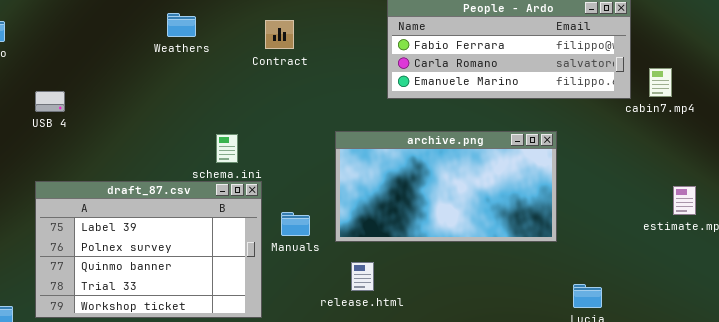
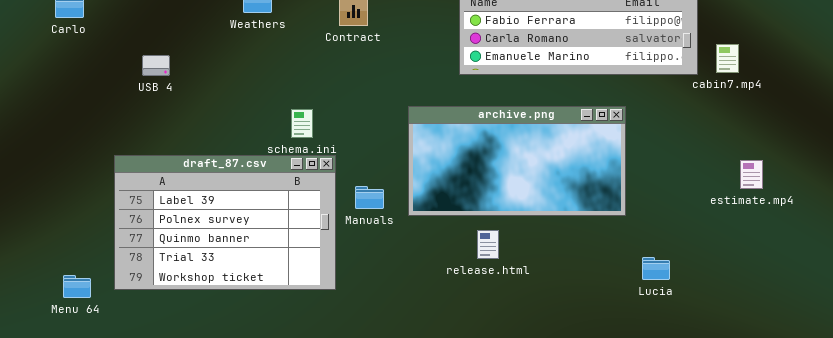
USB 4: [35,91,65,112] -> [142,55,170,76], moved
release.html: [351,262,374,291] -> [477,230,499,259], moved

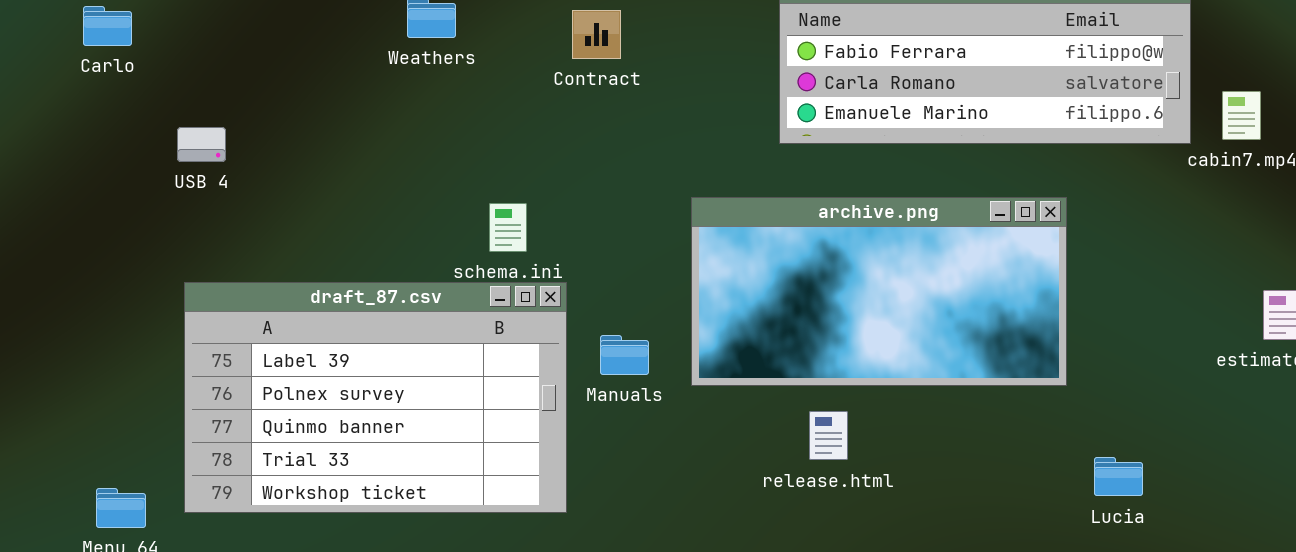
USB 4: [142,55,170,76] -> [177,127,226,162], moved

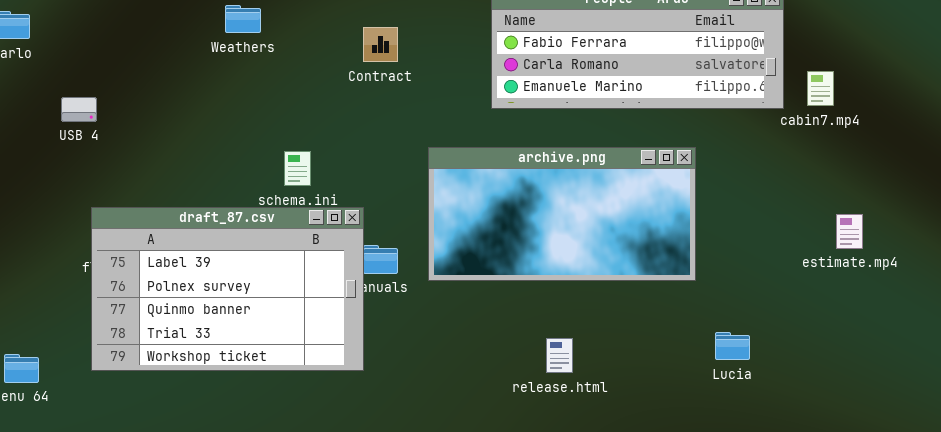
Contract: [572,10,621,59] -> [363,27,398,62], moved
draft_87.csv: [184,282,567,513] -> [91,207,364,371], moved
release.html: [809,411,848,460] -> [546,338,573,373], moved

